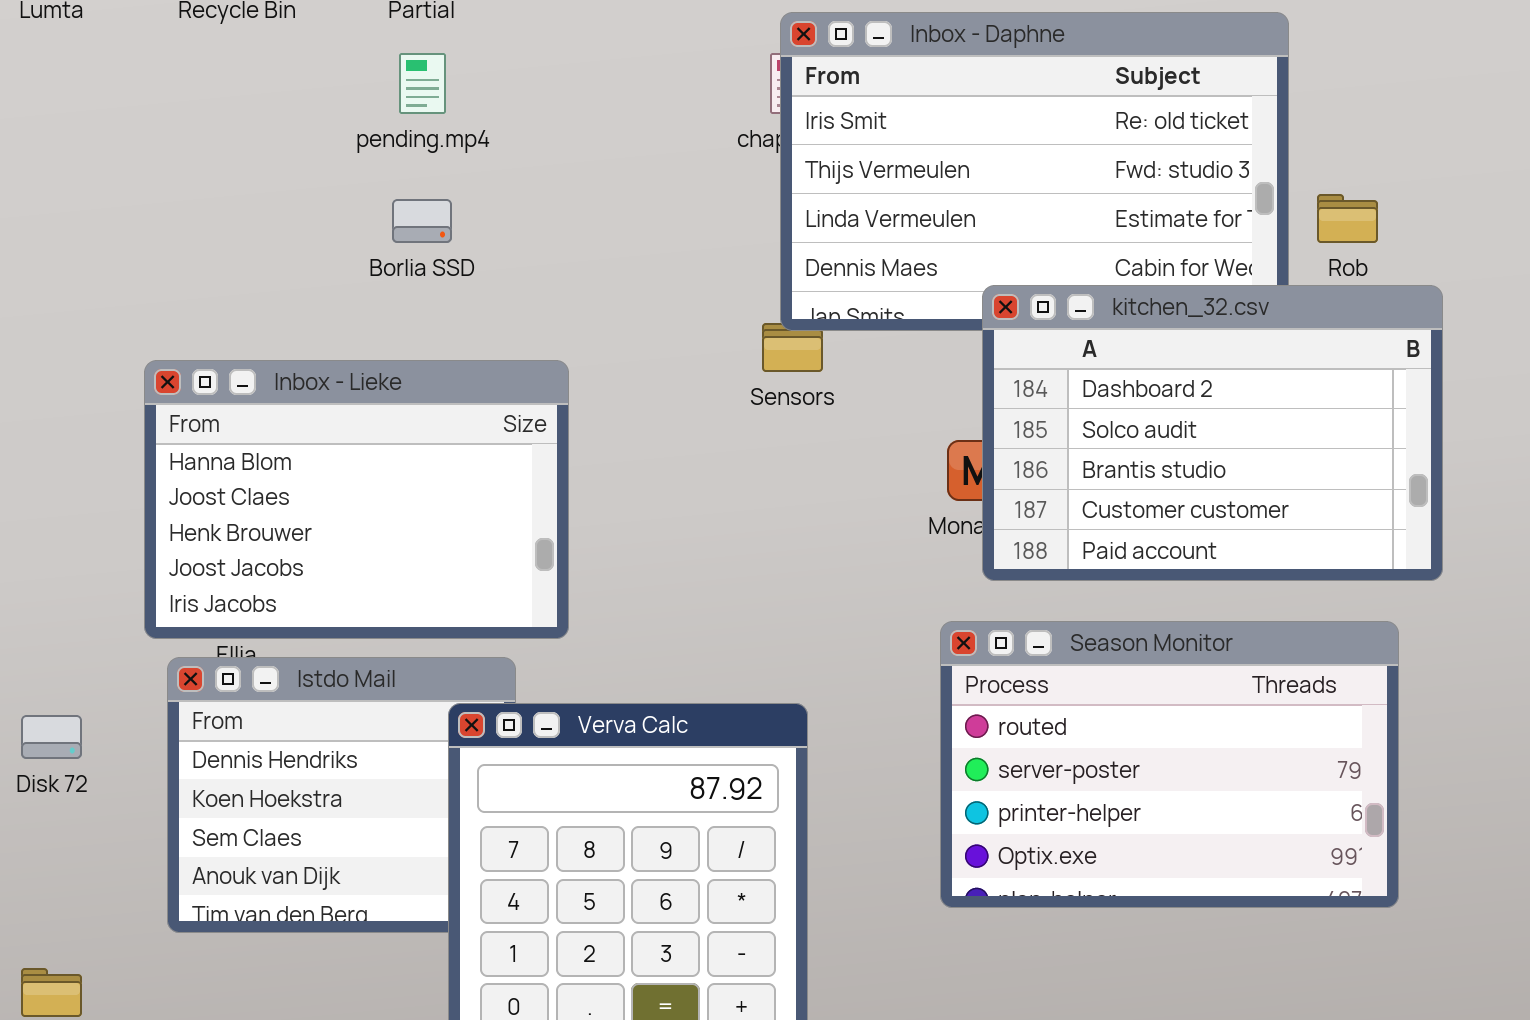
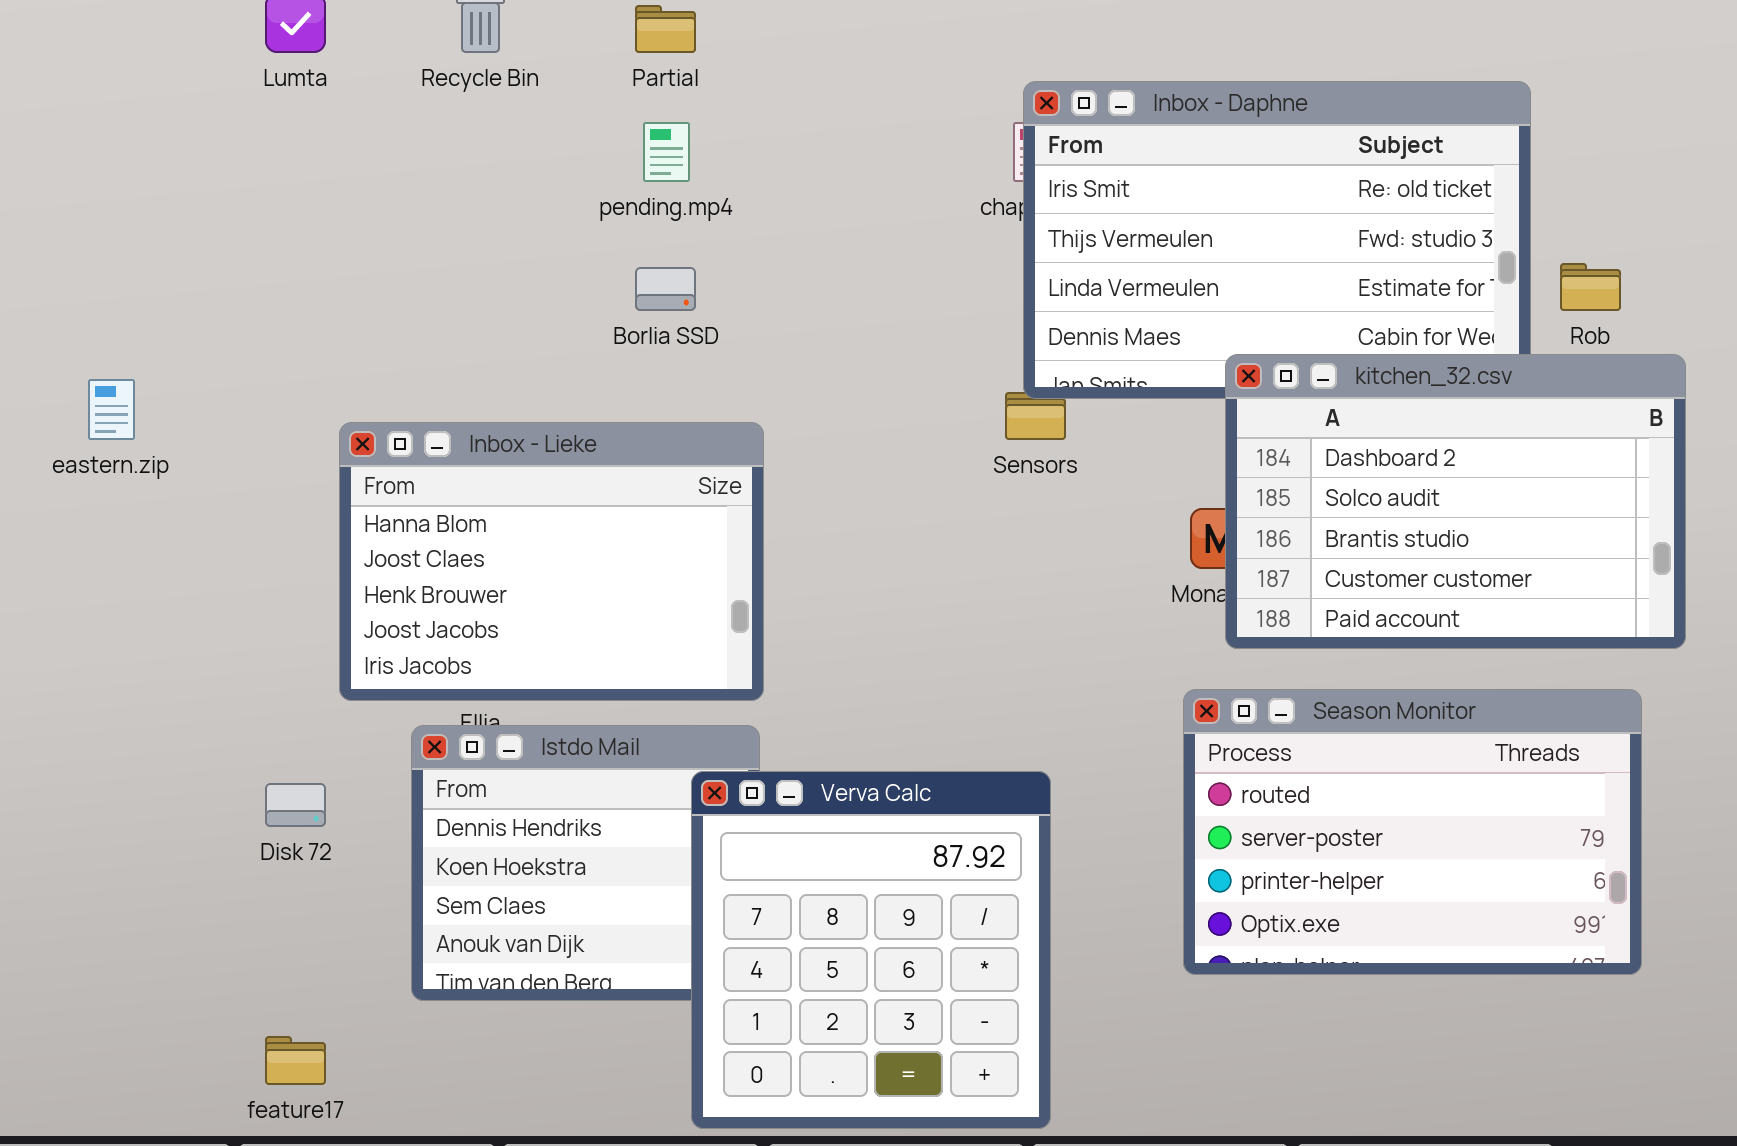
Inbox - Lieke: [144,360,569,639] -> [339,422,764,701], moved

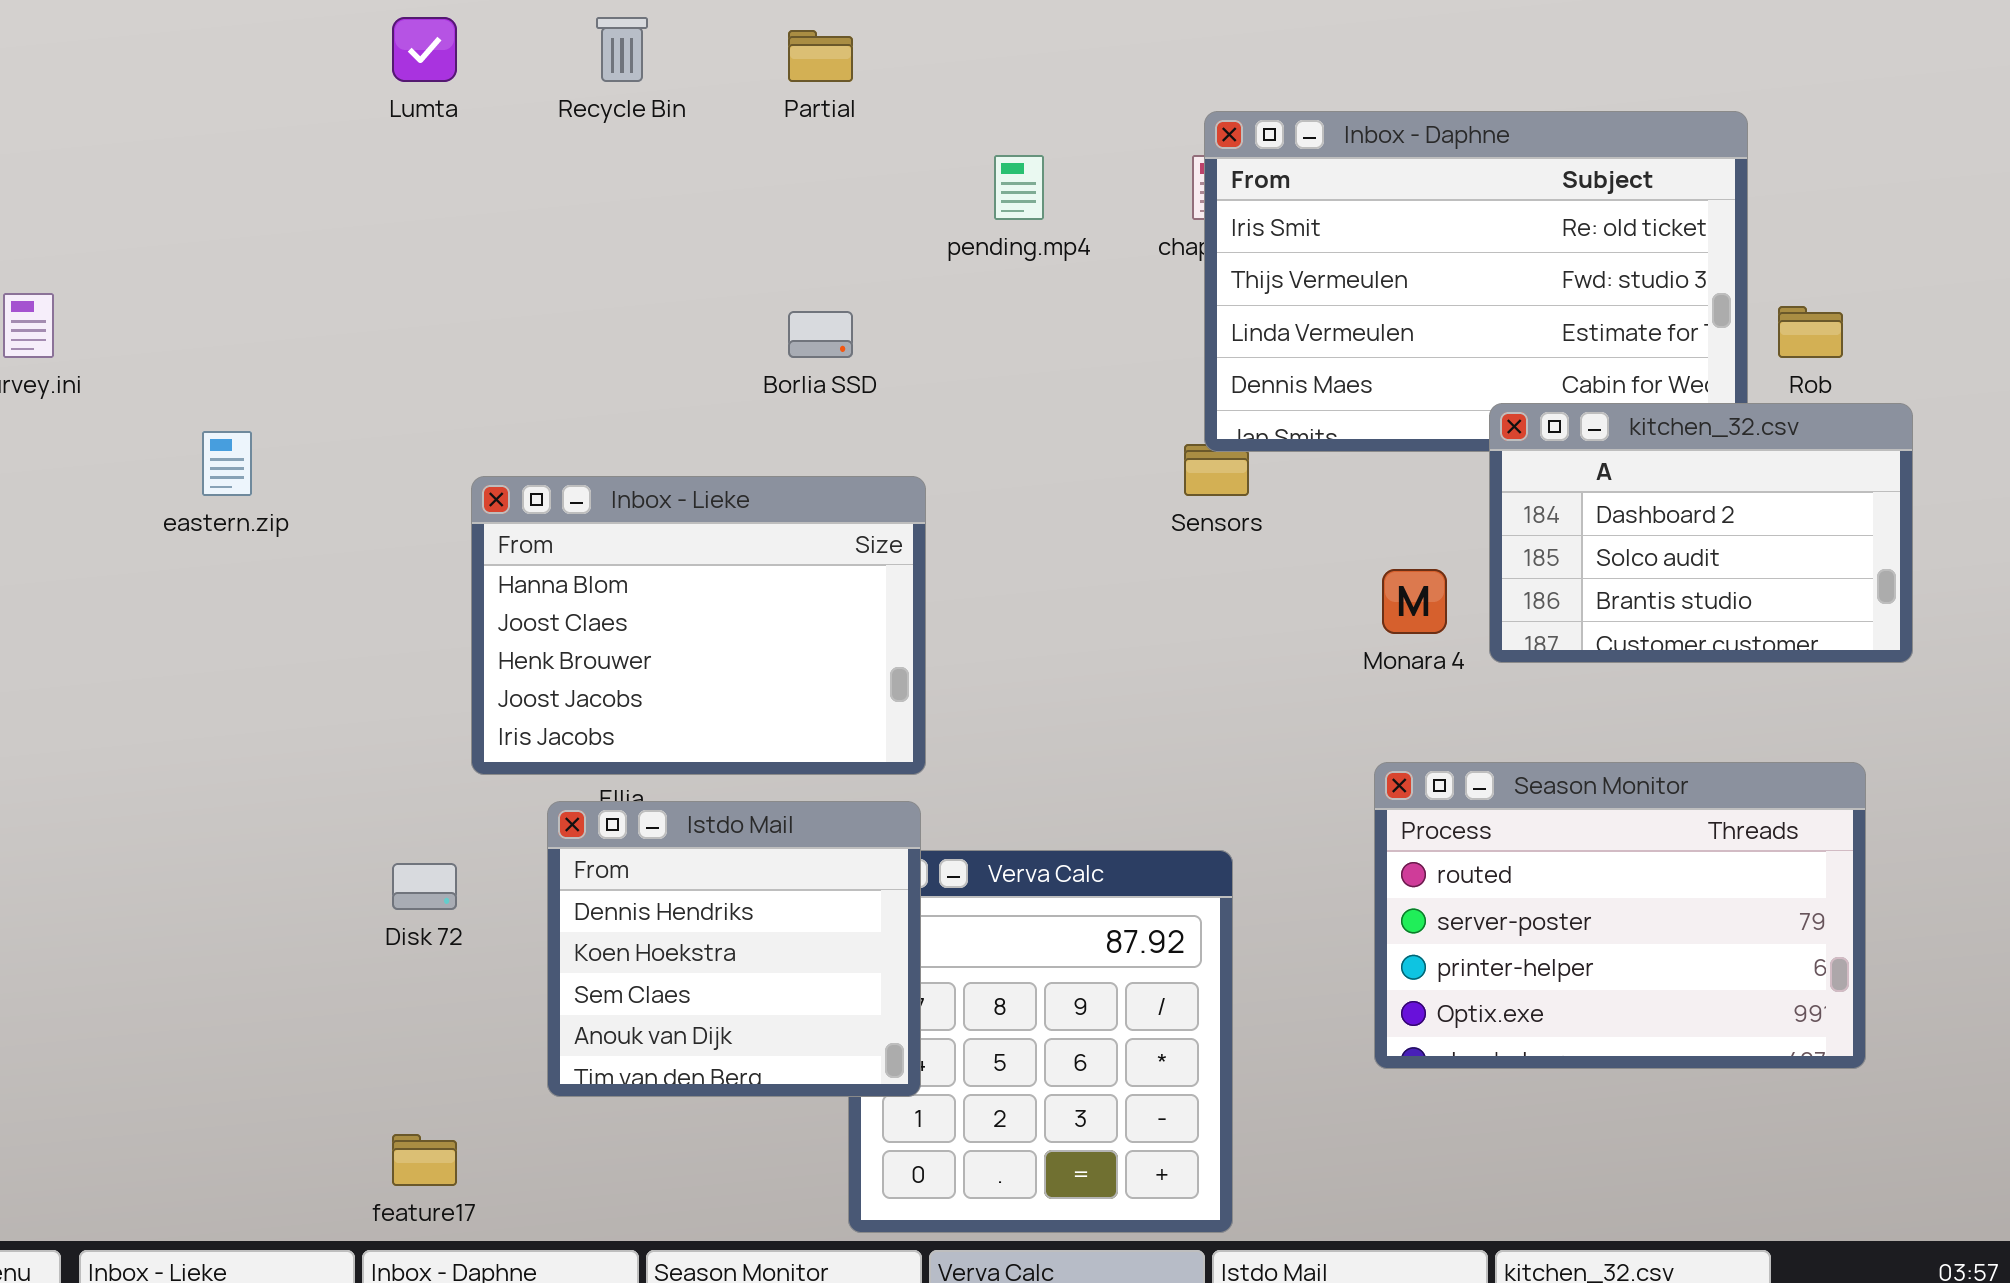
pending.mp4: [643,122,690,182] -> [994,155,1044,220], moved
kitchen_32.csv: [1225,354,1686,649] -> [1489,403,1913,663], resized
Istdo Mail: [411,725,760,1001] -> [547,801,921,1097], raised

